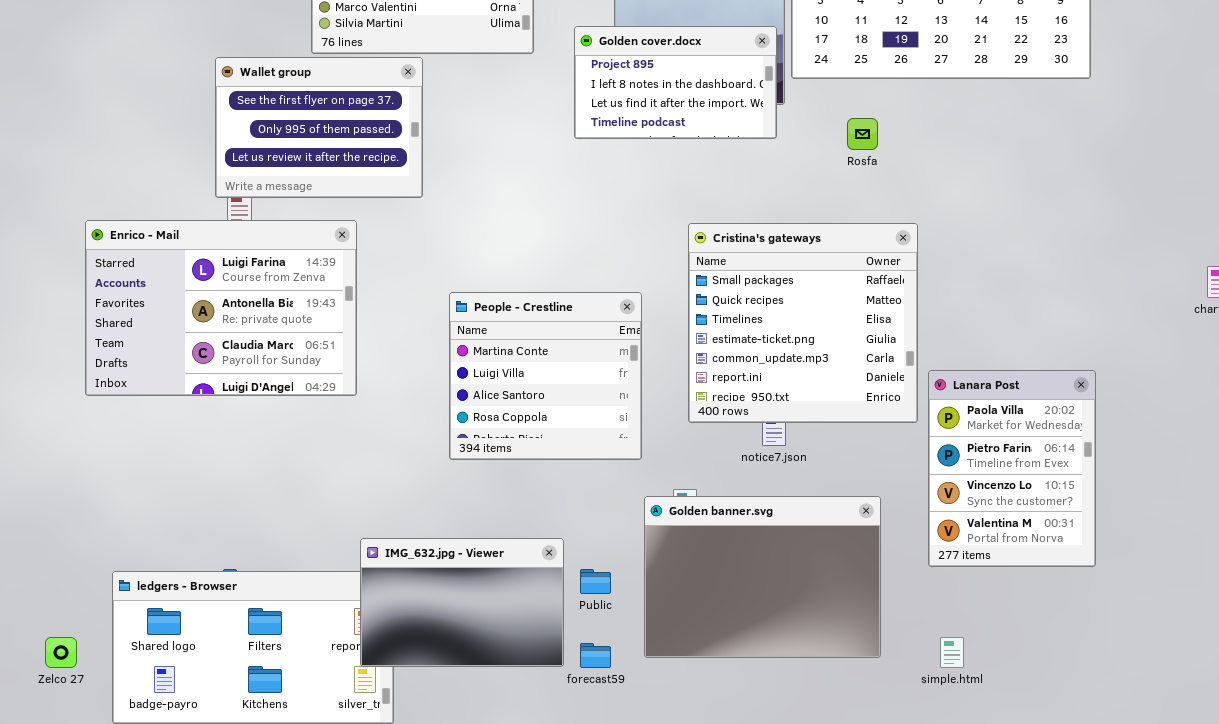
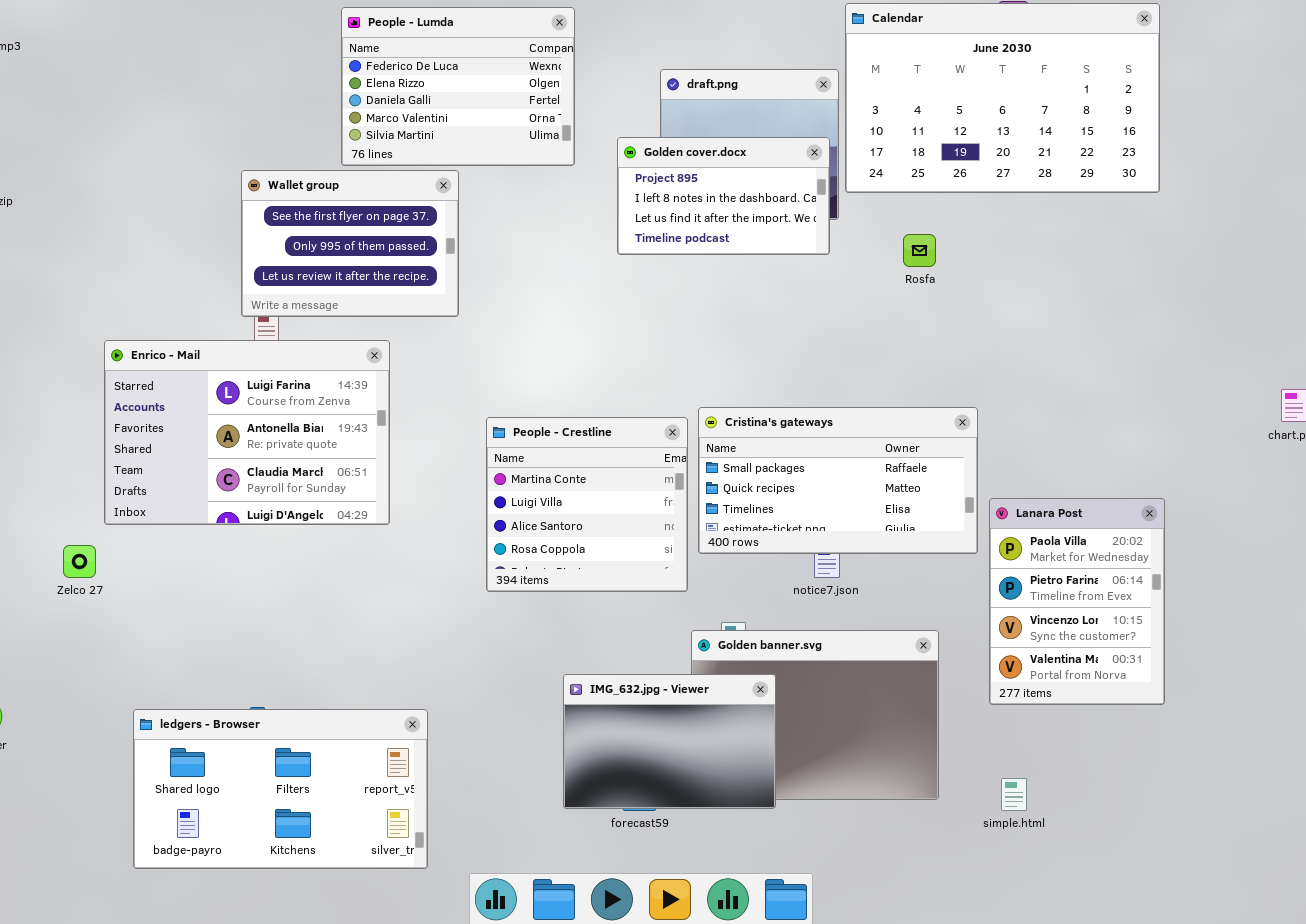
Cristina's gateways: [688,223,918,423] -> [698,407,978,554], resized
IMG_632.jpg - Viewer: [360,538,564,667] -> [563,674,776,809], moved
Zelco 27: [45,637,77,668] -> [63,545,96,578], moved

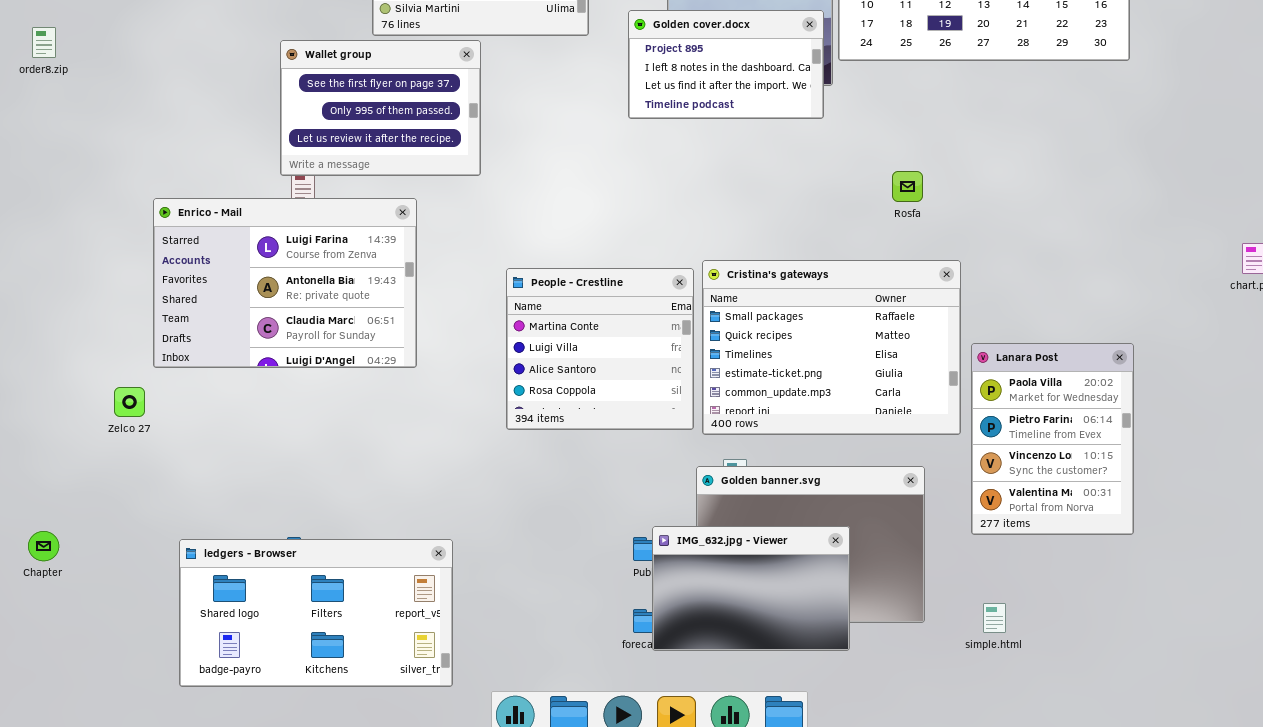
Rosfa: [903,234,936,267] -> [892,171,923,202], moved
Cristina's gateways: [698,407,978,554] -> [702,260,961,435], resized
IMG_632.jpg - Viewer: [563,674,776,809] -> [652,526,850,651], moved

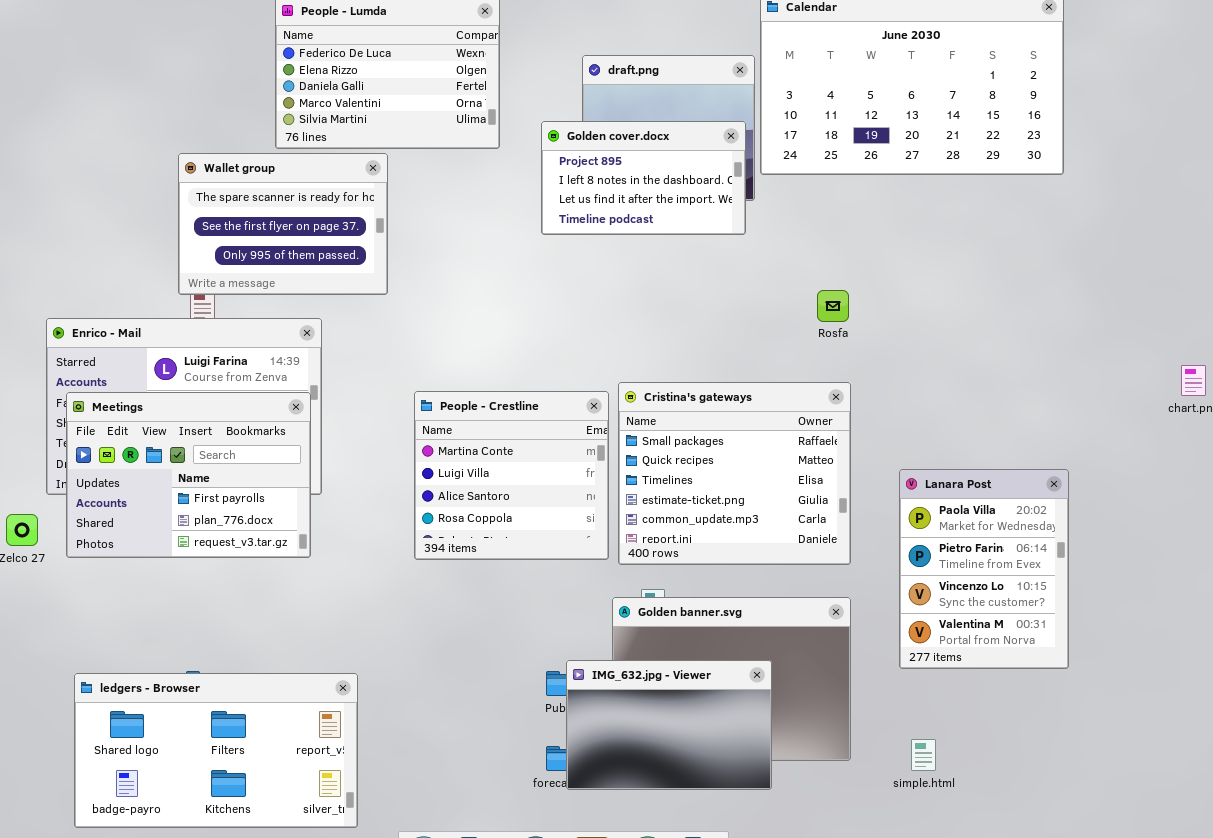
Wallet group: [280,40,481,176] -> [178,153,388,295], scrolled up 1 row
Cristina's gateways: [702,260,961,435] -> [618,382,851,565], resized
Meetings: none -> [66,392,311,558], opened

